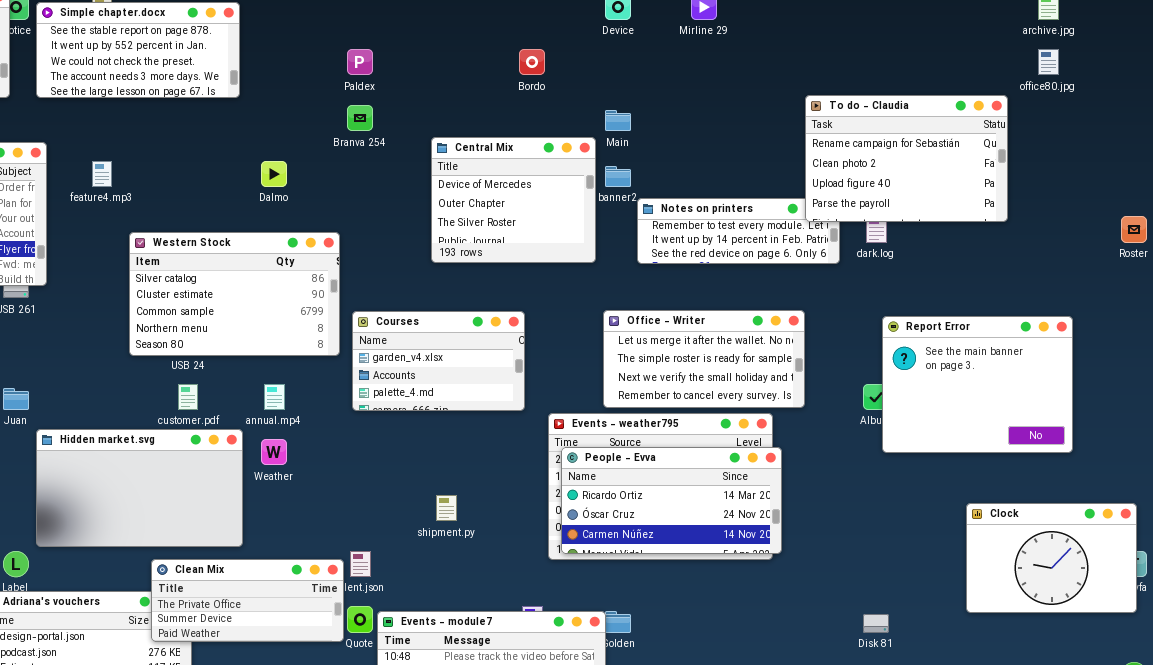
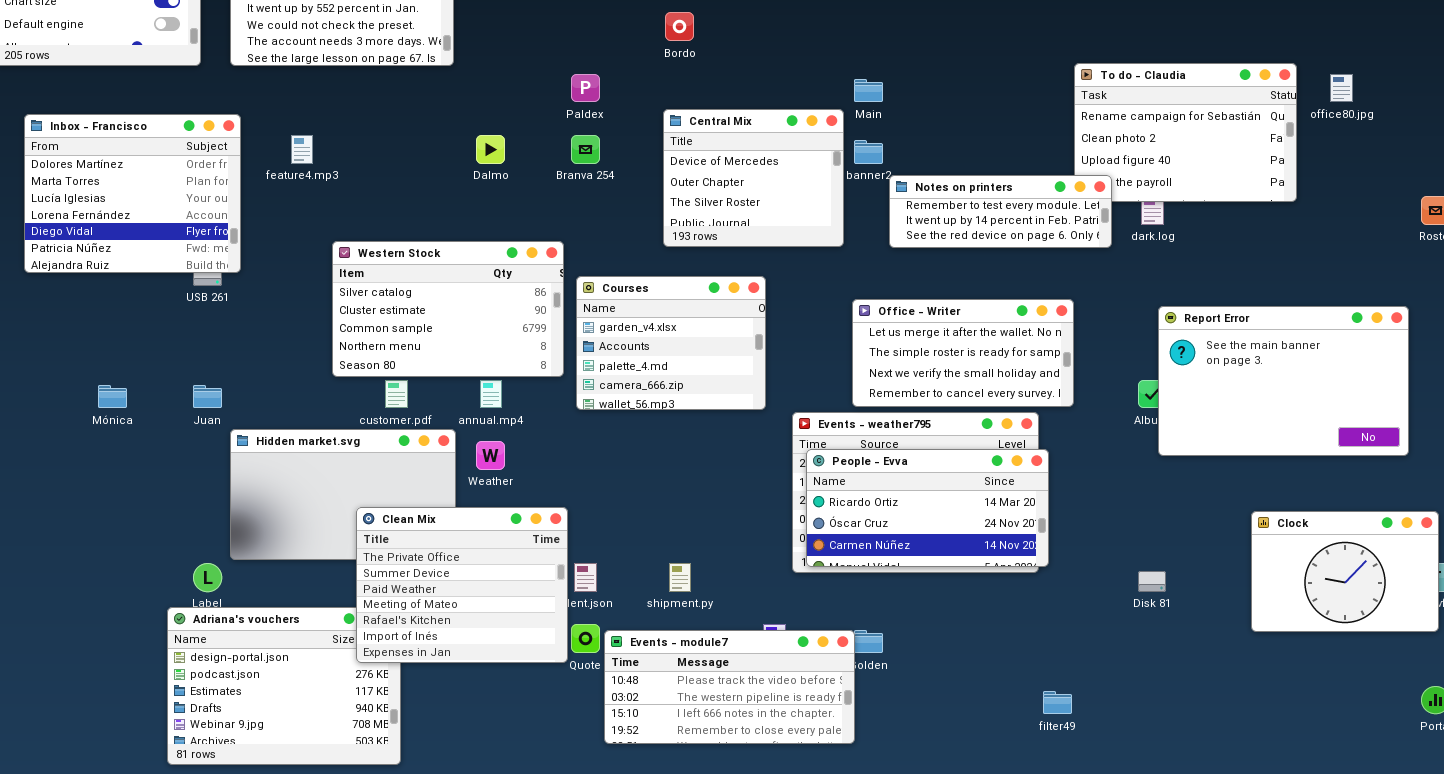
Paldex: [347,49,373,75] -> [571,74,600,102], moved
Bordo: [519,49,545,75] -> [665,12,694,41], moved
office80.jpg: [1038,49,1059,75] -> [1330,74,1353,102], moved
Branva 254: [347,105,373,131] -> [571,135,600,164], moved
Notes on printers: [637,198,840,264] -> [889,175,1112,248], raised
Western Stock: [129,232,340,356] -> [332,241,564,377], moved
Courses: [352,311,525,411] -> [576,276,766,410], resized
Report Error: [882,316,1073,453] -> [1158,306,1409,456], resized
shipment.py: [436,495,457,521] -> [669,563,691,592], moved
Clean Mix: [151,559,344,642] -> [356,507,568,663], resized
Disk 81: [863,614,889,633] -> [1138,571,1166,592], moved

